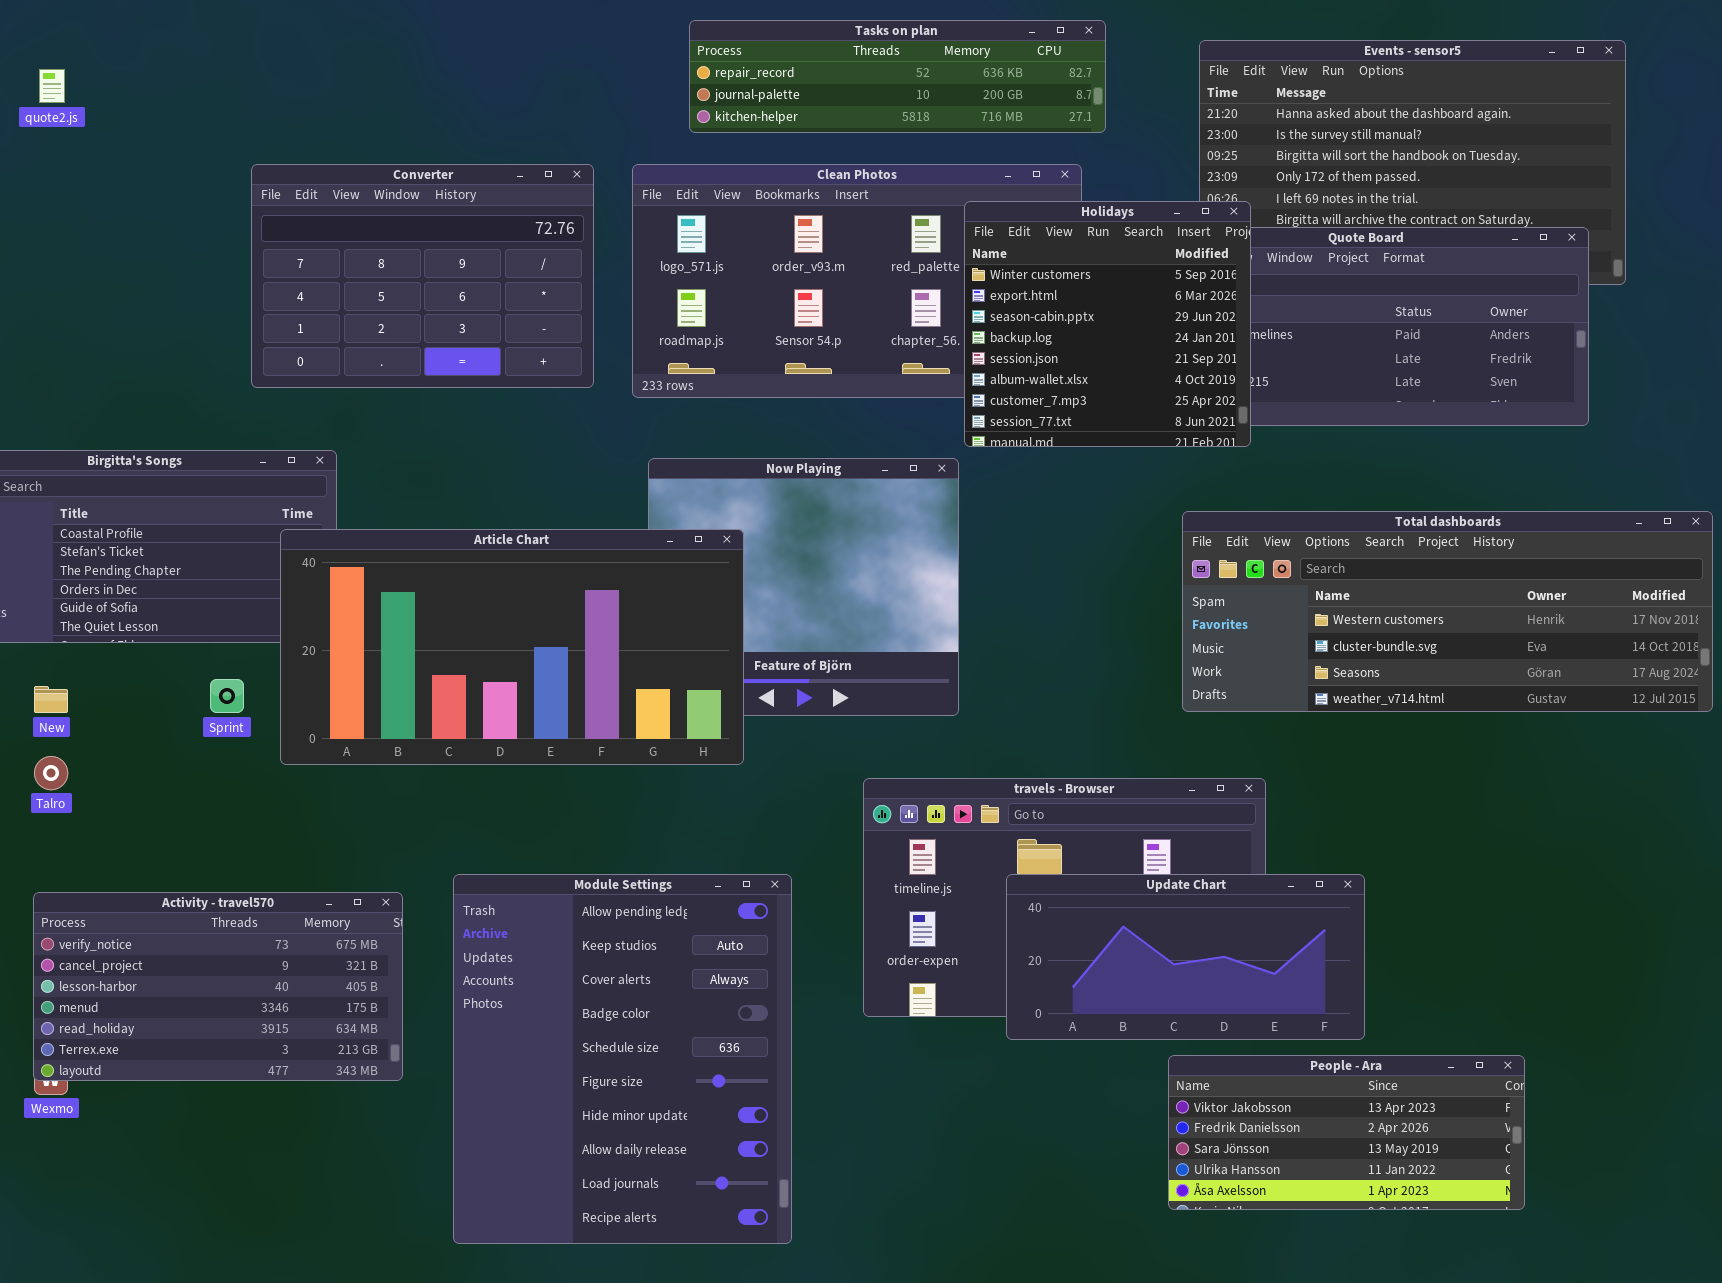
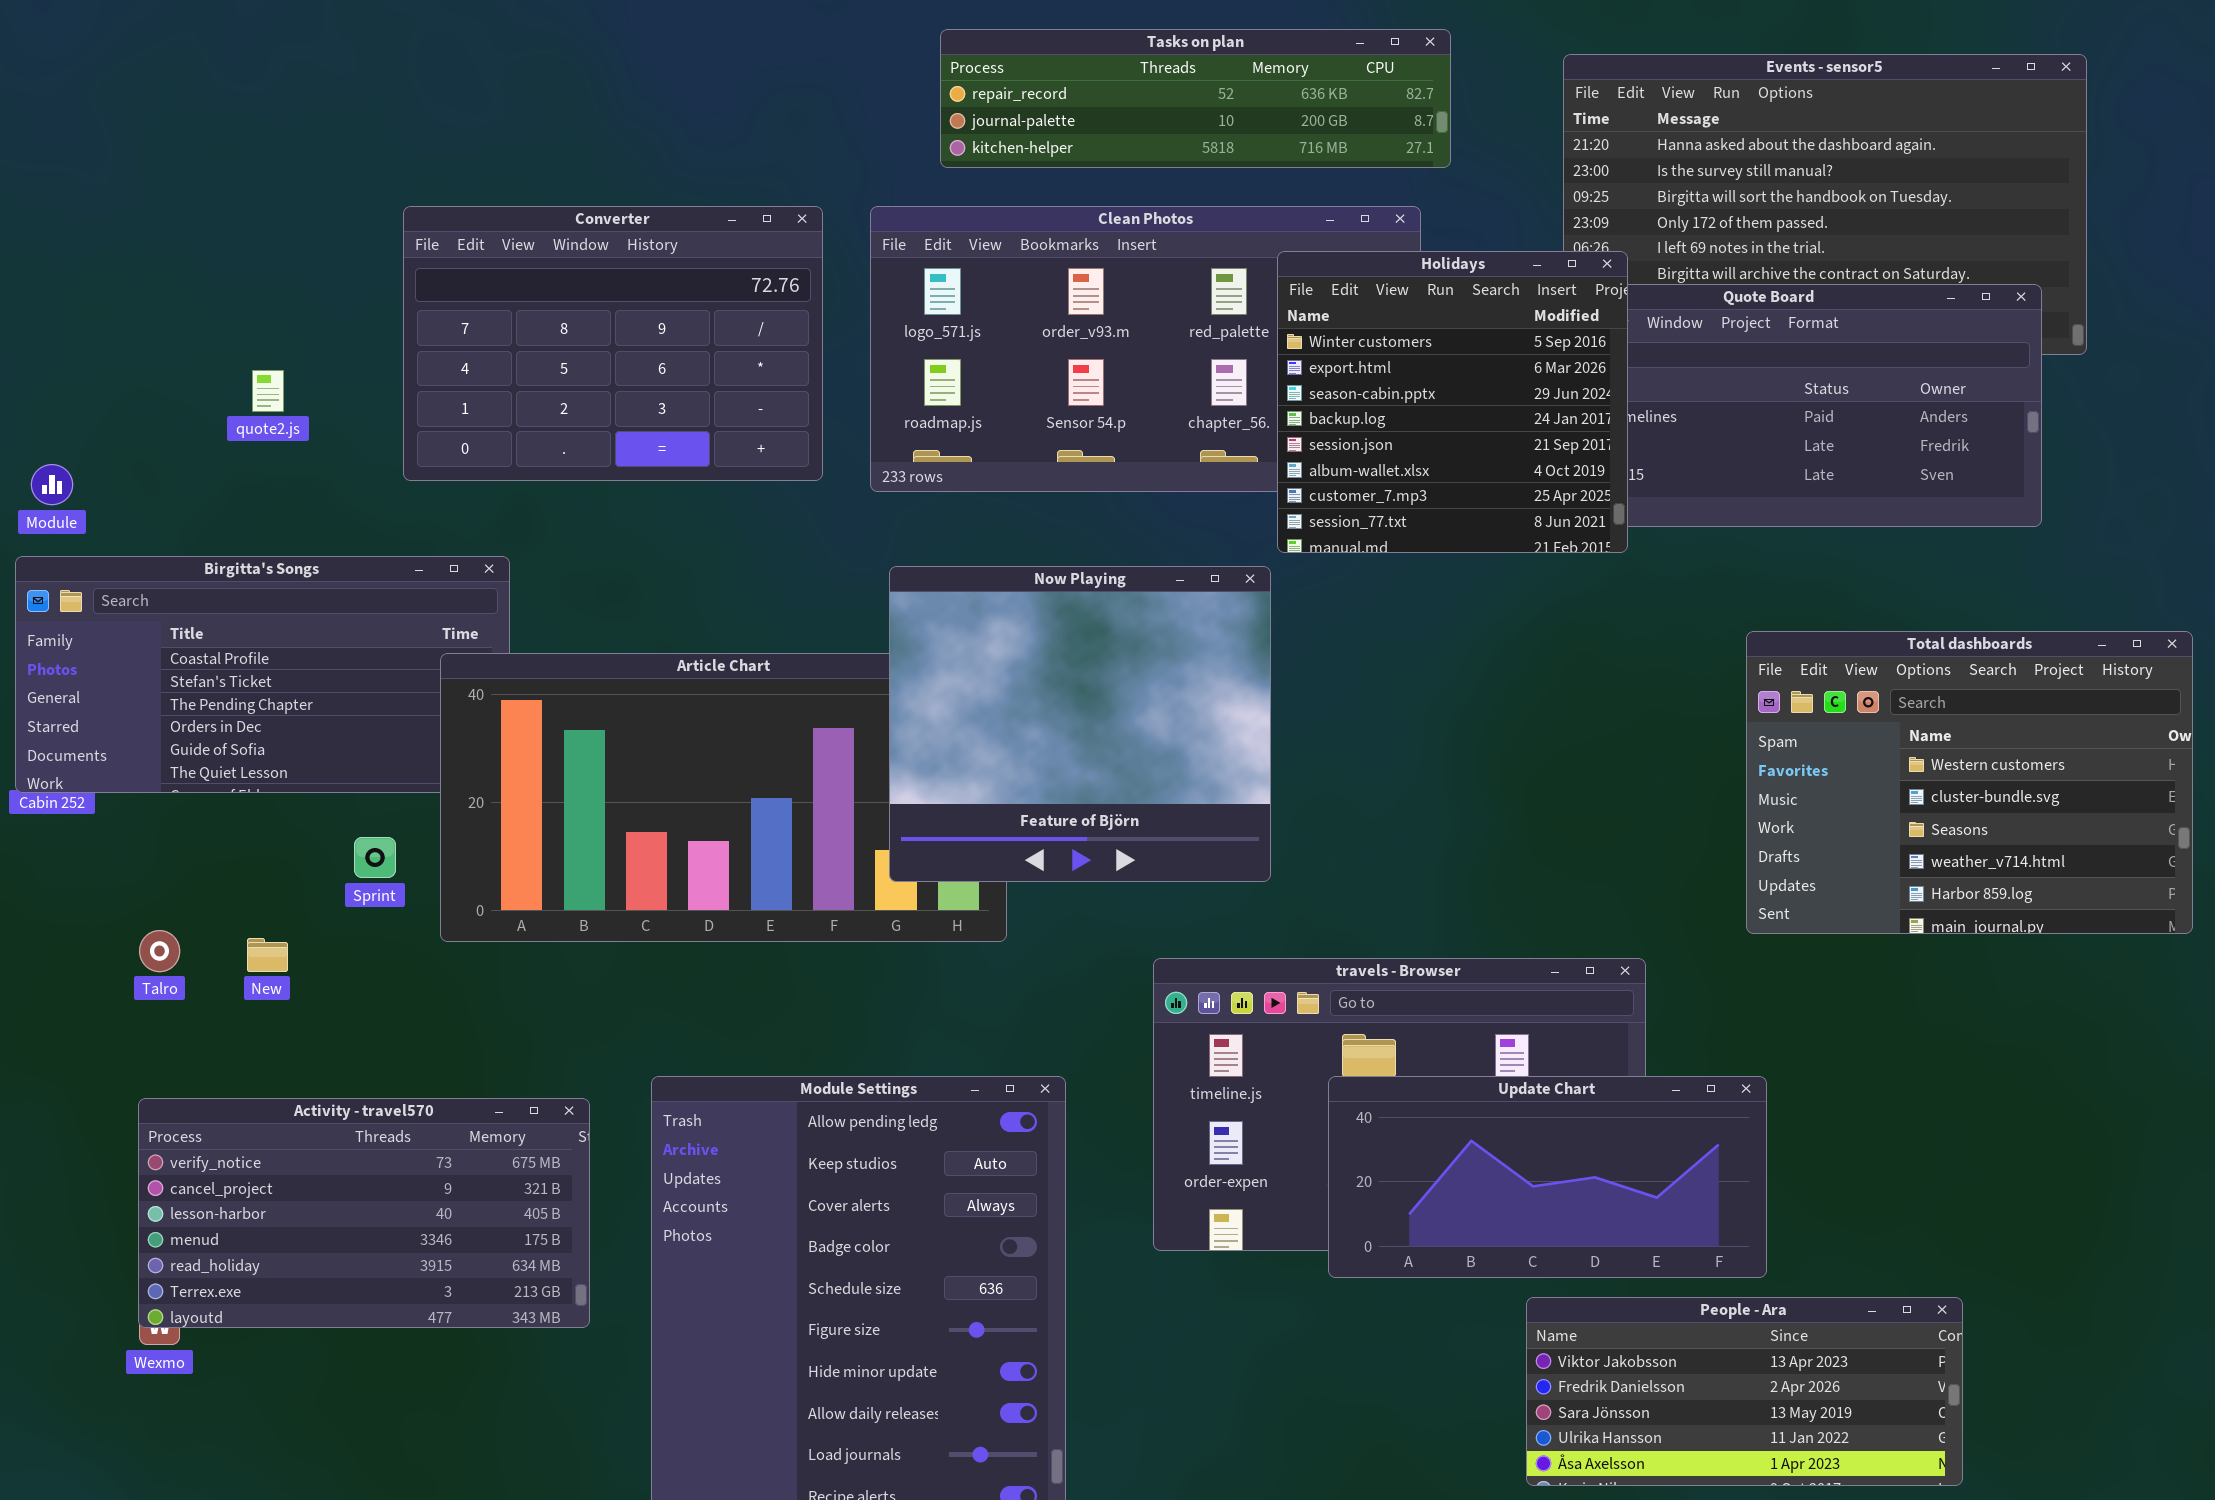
quote2.js: [39,69,65,103] -> [252,370,284,412], moved
Now Playing: [648,458,959,716] -> [889,566,1271,882], raised
Total dashboards: [1182,511,1713,712] -> [1746,631,2193,934], resized
New: [34,686,68,713] -> [247,938,288,972], moved

